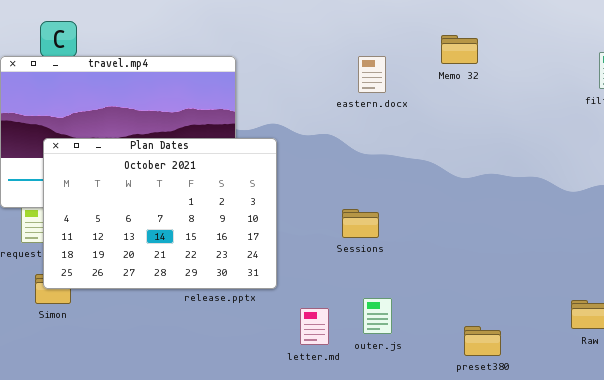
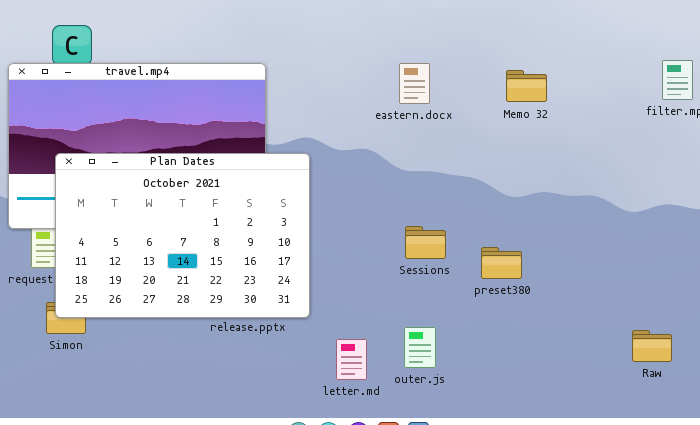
Memo 32: [441,35,478,64] -> [506,70,547,102], moved
Sessions: [342,209,379,238] -> [405,226,446,259], moved
preset380: [464,326,501,356] -> [481,247,522,279], moved

